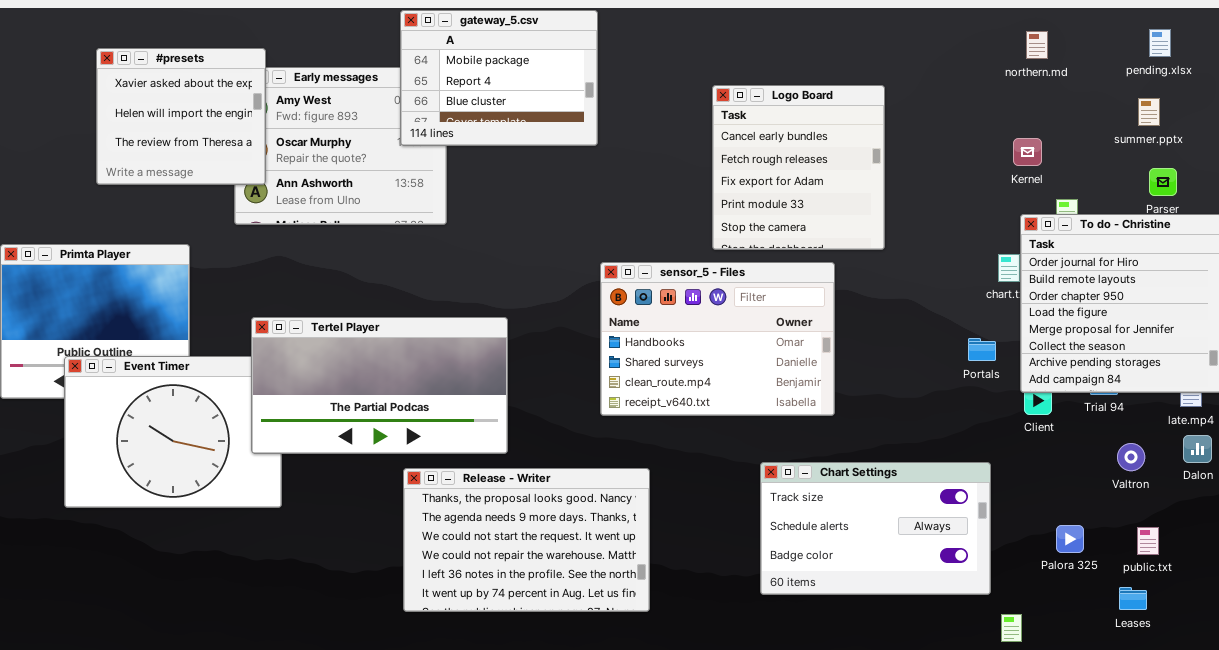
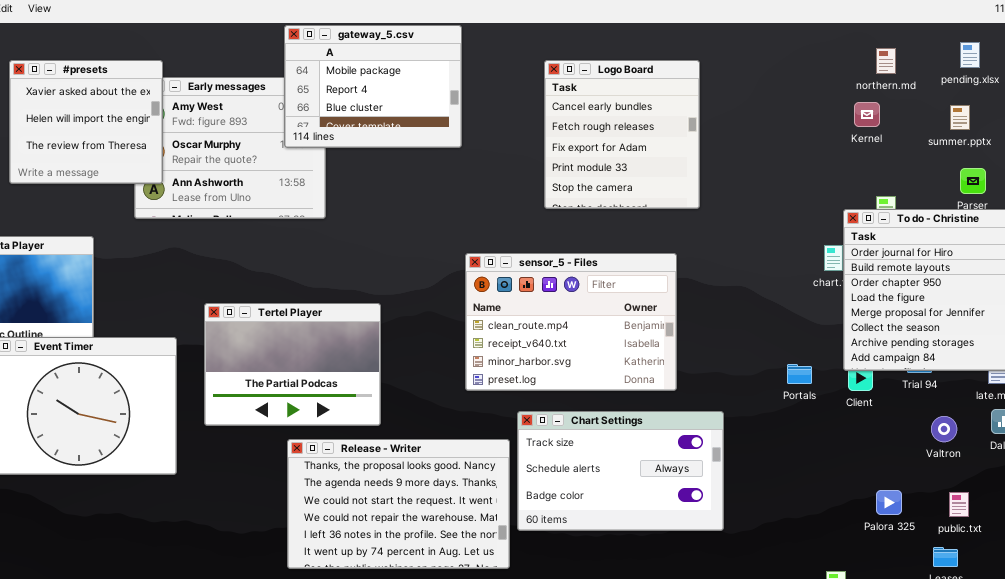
northern.md: [1026,31,1048,59] -> [876,48,896,74], moved
Logo Board: [712,85,885,250] -> [544,60,700,209], moved
Kernel: [1013,138,1042,166] -> [854,102,880,127], moved
sensor_5 - Files: [600,262,835,416] -> [465,253,677,391], scrolled down 2 rows
Tertel Player: [251,317,508,454] -> [204,303,381,426], resized
Portals: [968,338,996,361] -> [787,364,812,384], moved
Chart Settings: [760,462,991,595] -> [517,411,724,531], moved

